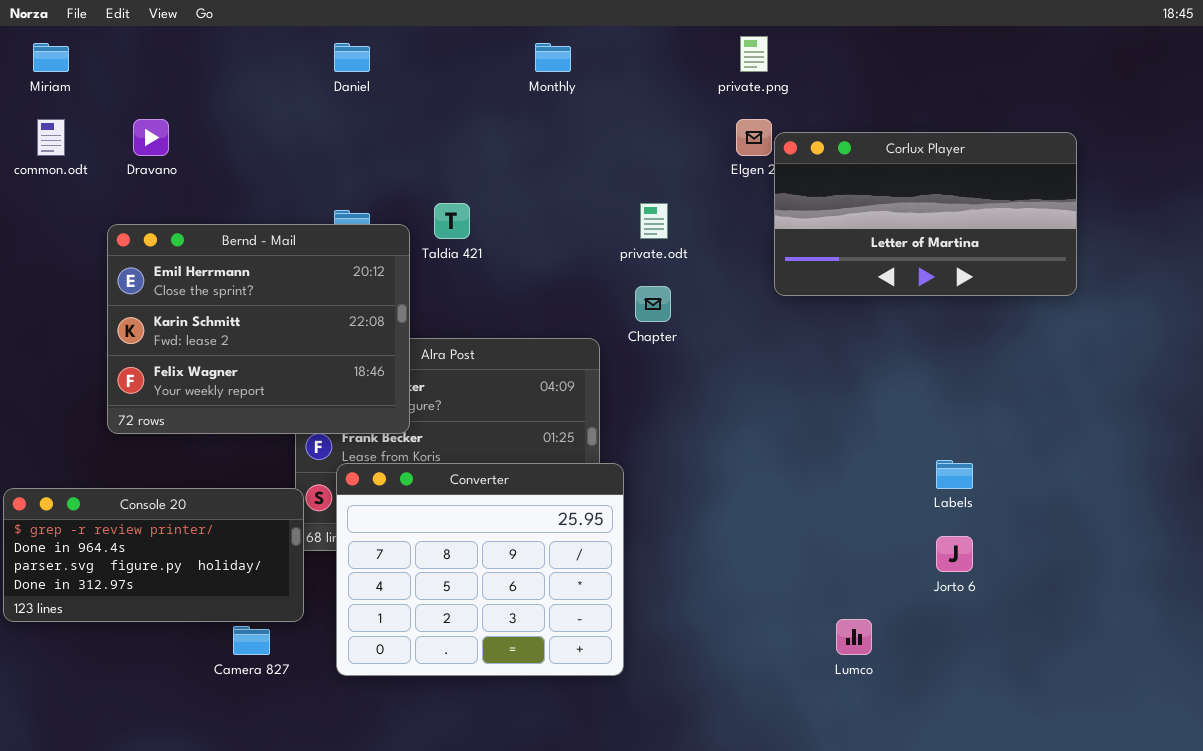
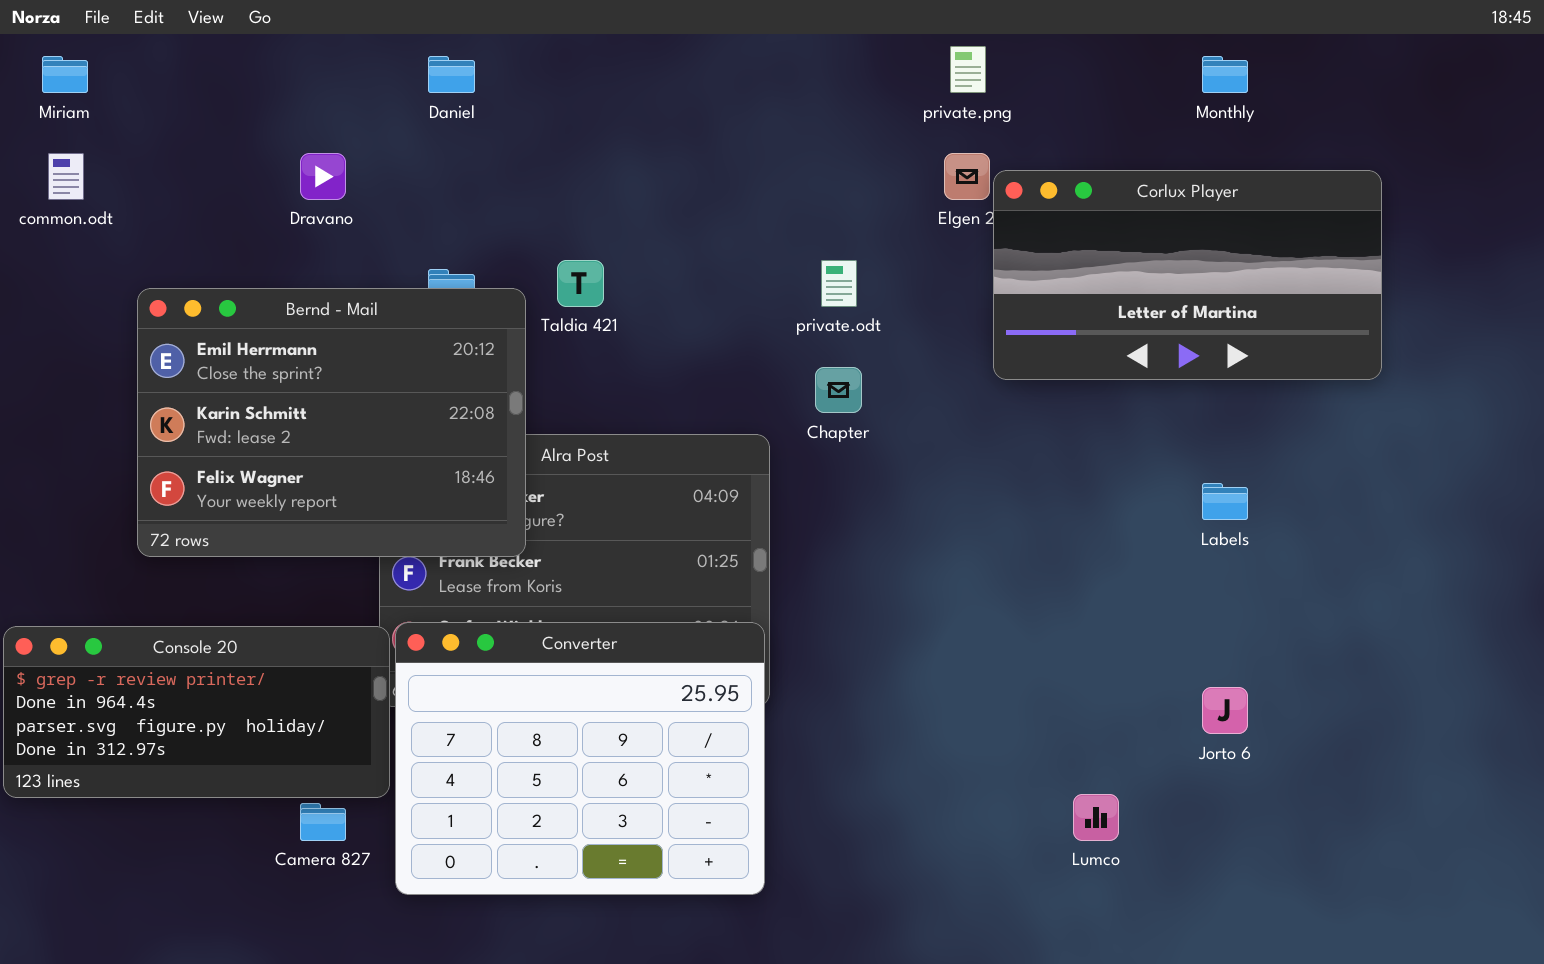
Monthly: [535,43,571,72] -> [1202,56,1248,93], moved
Dravano: [133,119,169,156] -> [300,153,346,200], moved
Labels: [936,460,973,489] -> [1202,483,1248,520], moved
Converter: [336,463,624,676] -> [395,622,765,895], moved

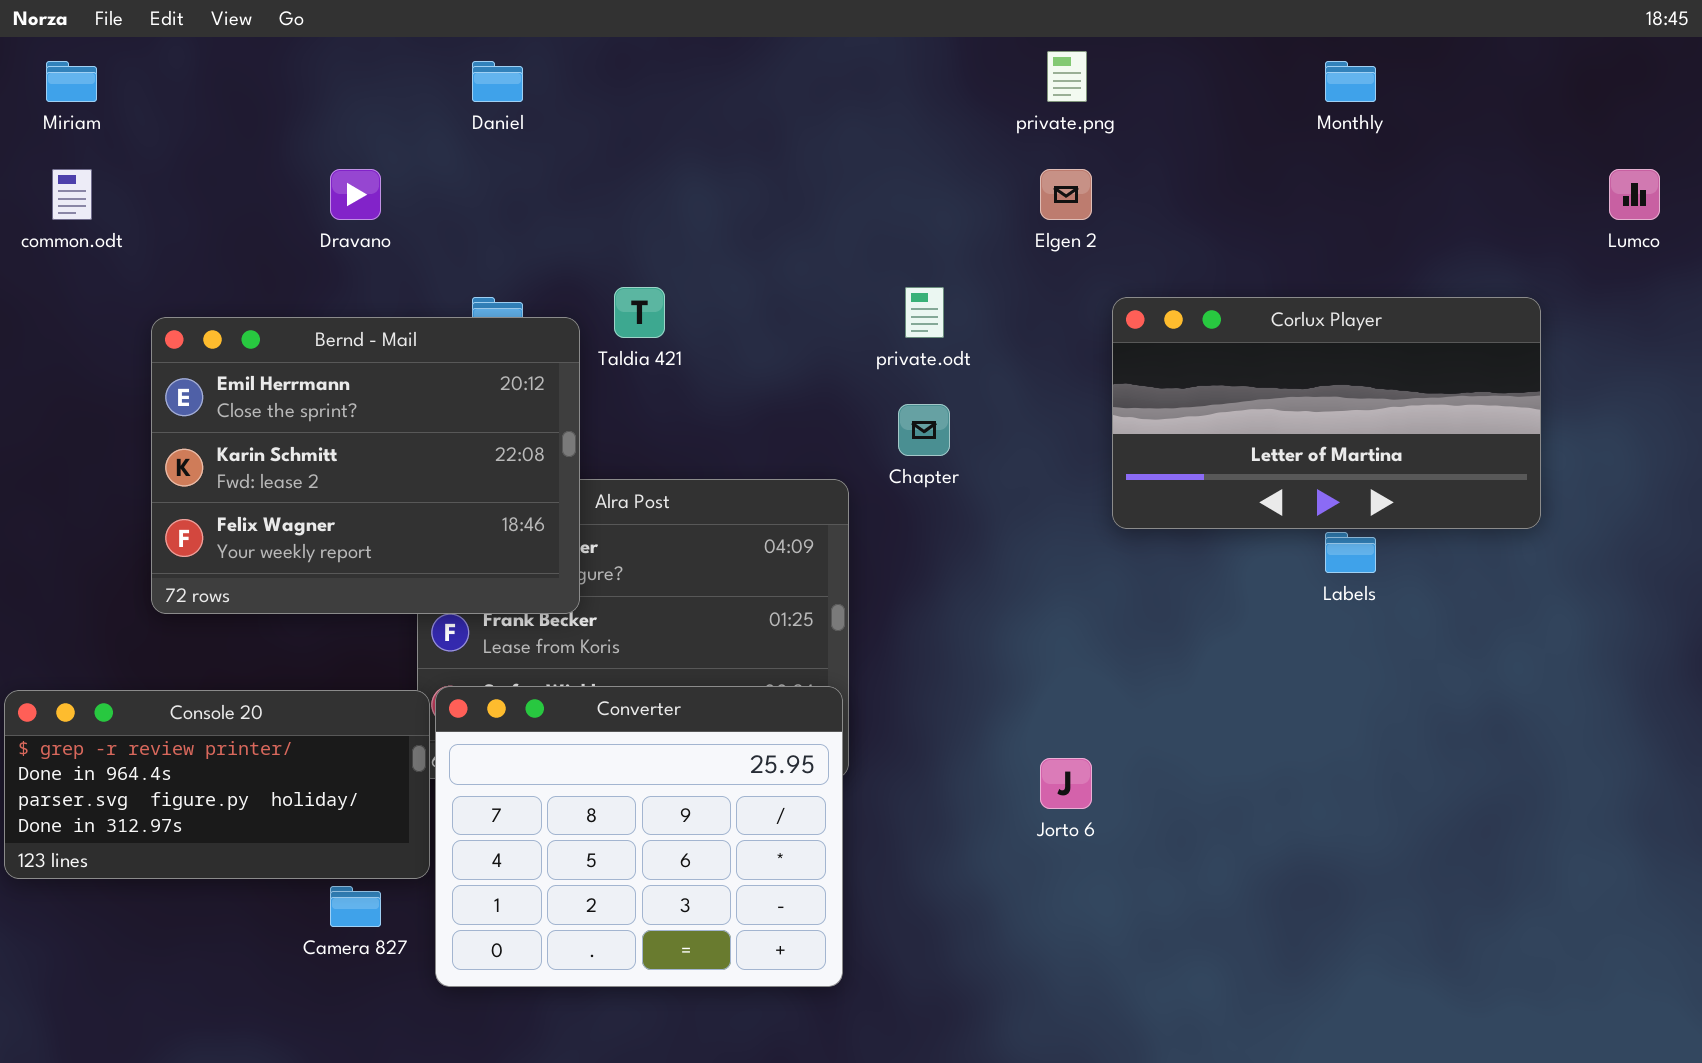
Corlux Player: [993,170,1382,380] -> [1112,297,1541,529], moved
Jorto 6: [1202,687,1248,734] -> [1040,758,1092,809], moved
Lumco: [1073,794,1119,841] -> [1609,169,1660,220], moved

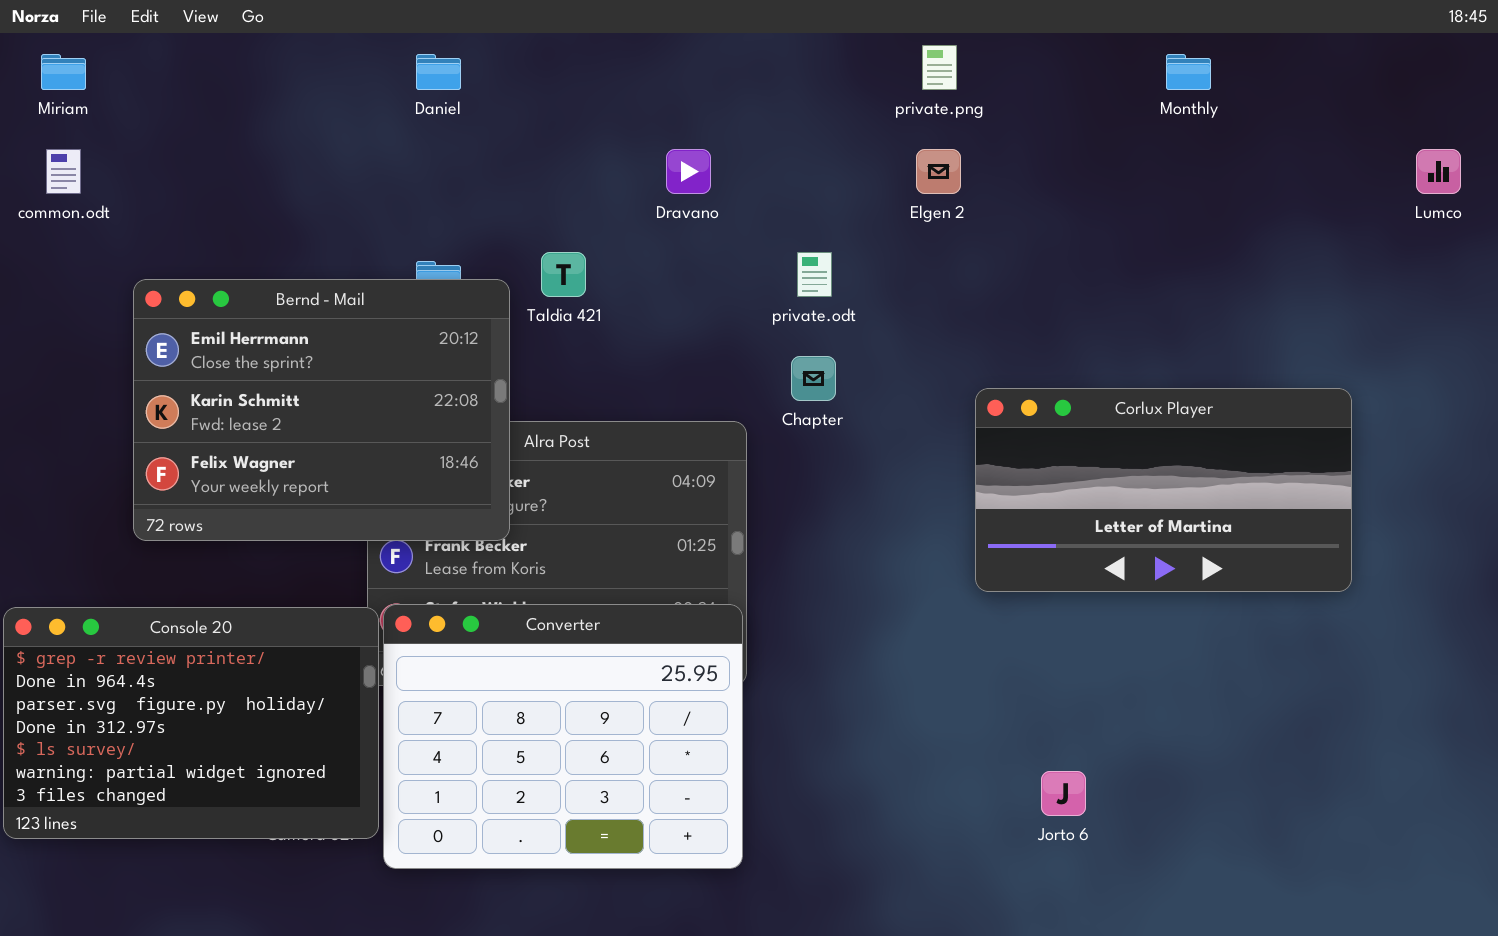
Dravano: [330,169,381,220] -> [666,149,711,194], moved
Corlux Player: [1112,297,1541,529] -> [975,388,1352,592], moved
Console 20: [4,690,430,879] -> [3,607,379,839], resized
Jorto 6: [1040,758,1092,809] -> [1041,771,1086,816], moved

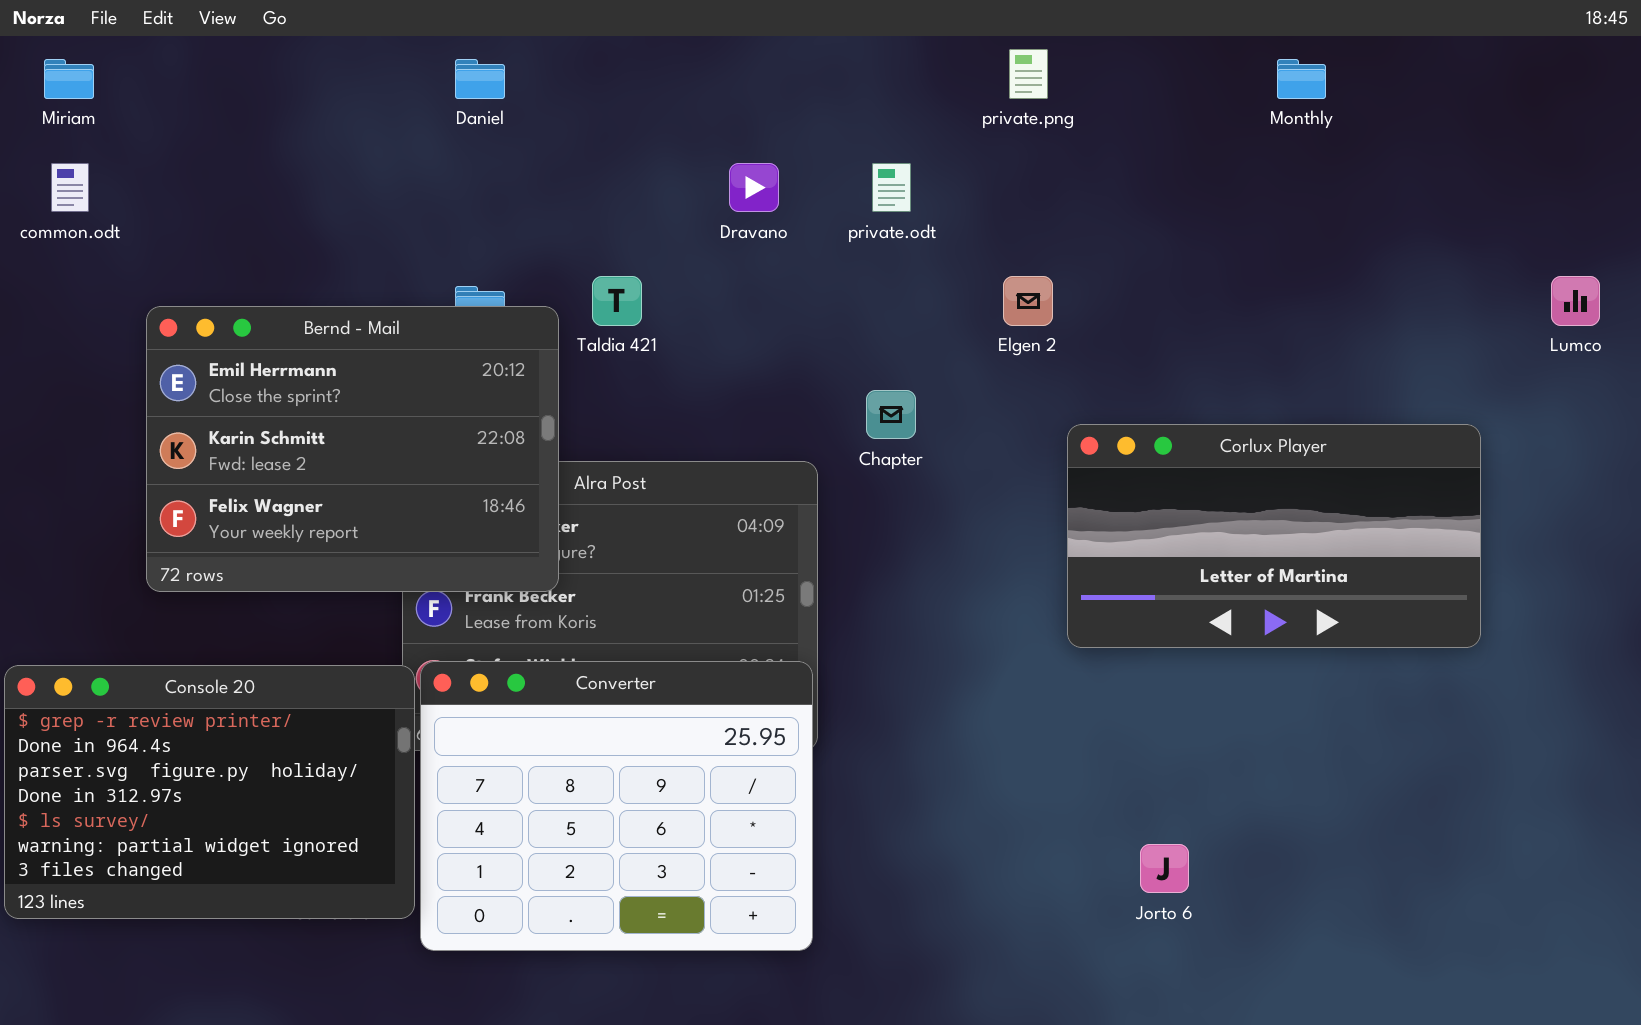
Elgen 2: [916,149,961,194] -> [1003,276,1053,326], moved
Lumco: [1416,149,1461,194] -> [1551,276,1600,326], moved
private.odt: [797,252,832,297] -> [872,163,911,212], moved

